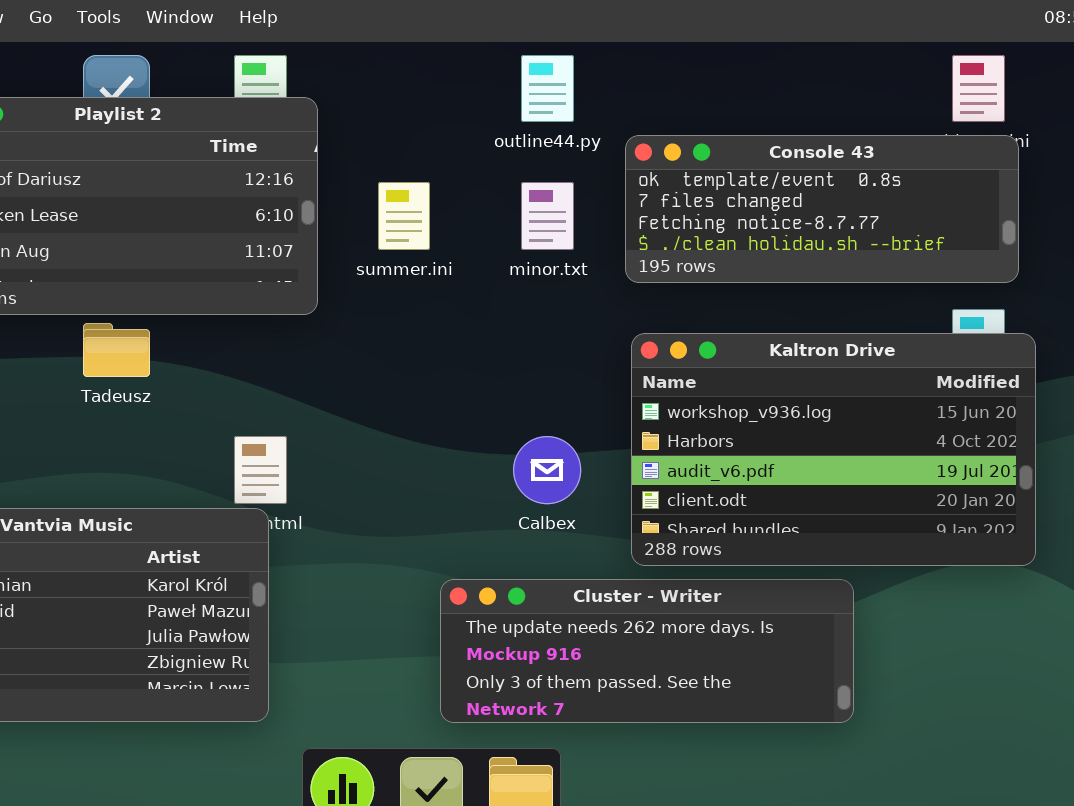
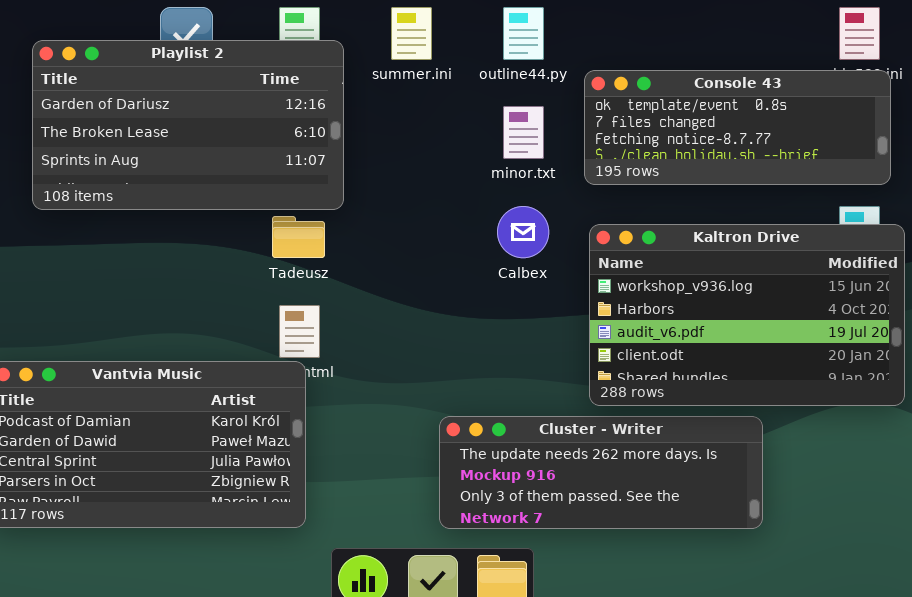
summer.ini: [378,182,430,250] -> [391,7,432,60], moved
Tadeusz: [83,323,150,377] -> [272,216,325,258], moved
Calbex: [513,436,581,504] -> [497,206,549,258], moved

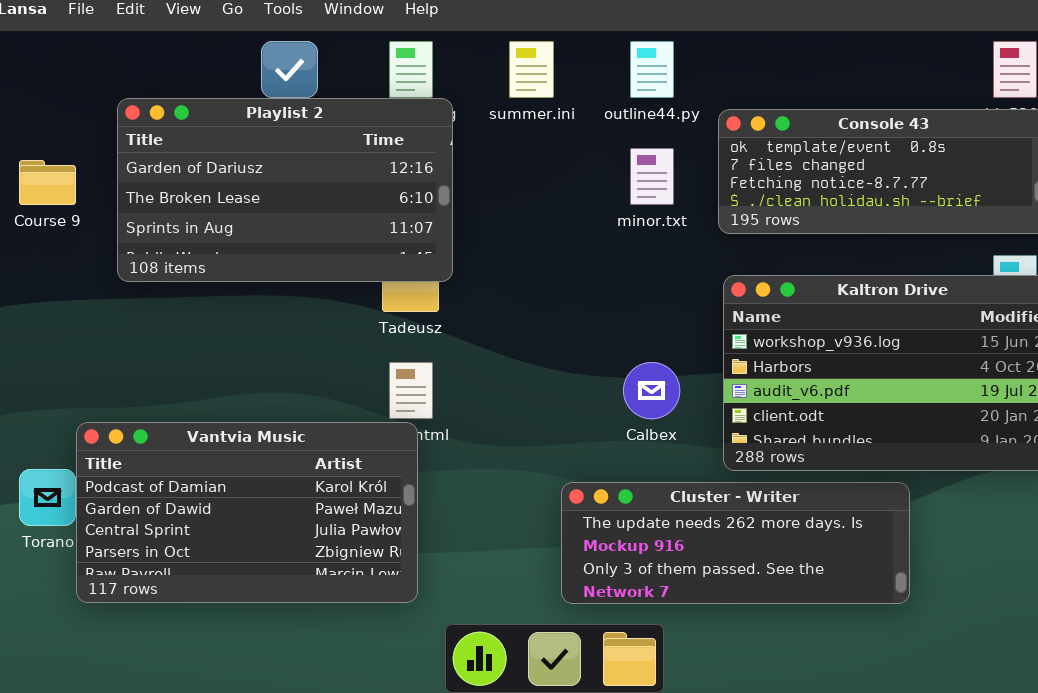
Playlist 2: [32,40,344,210] -> [117,98,453,282], moved
Calbex: [497,206,549,258] -> [623,362,680,419], moved

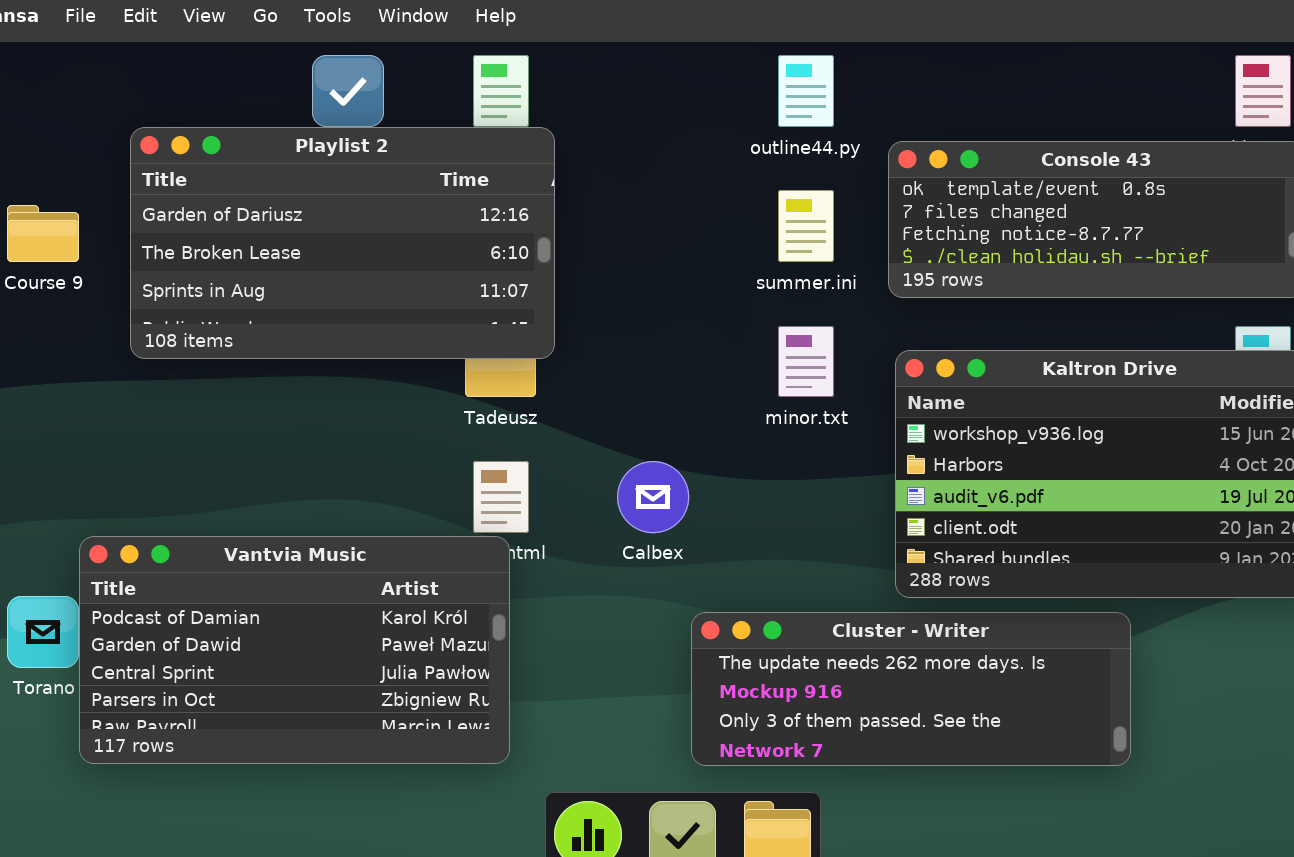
summer.ini: [509,41,554,98] -> [778,190,834,262], moved
minor.txt: [630,148,674,205] -> [778,326,834,397], moved
Calbex: [623,362,680,419] -> [617,461,689,533], moved

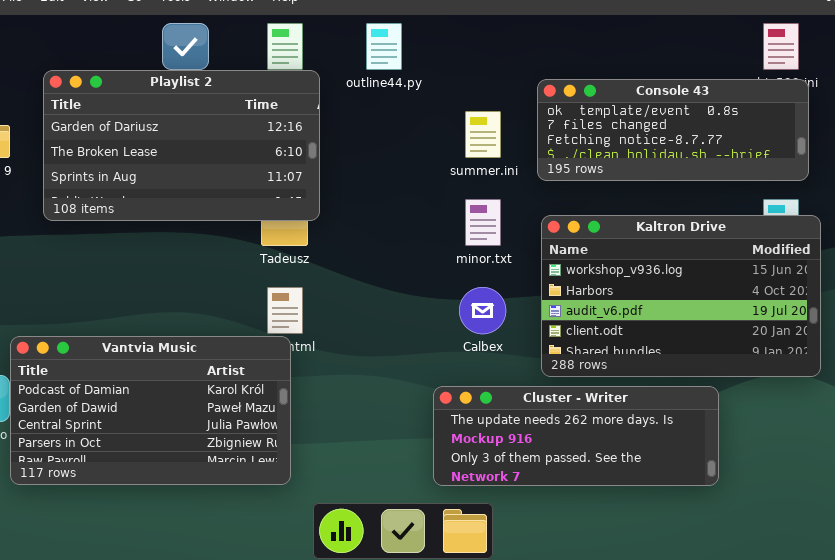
outline44.py: [778,55,834,127] -> [366,23,402,70], moved
Calbex: [617,461,689,533] -> [459,287,506,334], moved
Cluster - Writer: [691,612,1131,766] -> [433,386,719,486], moved

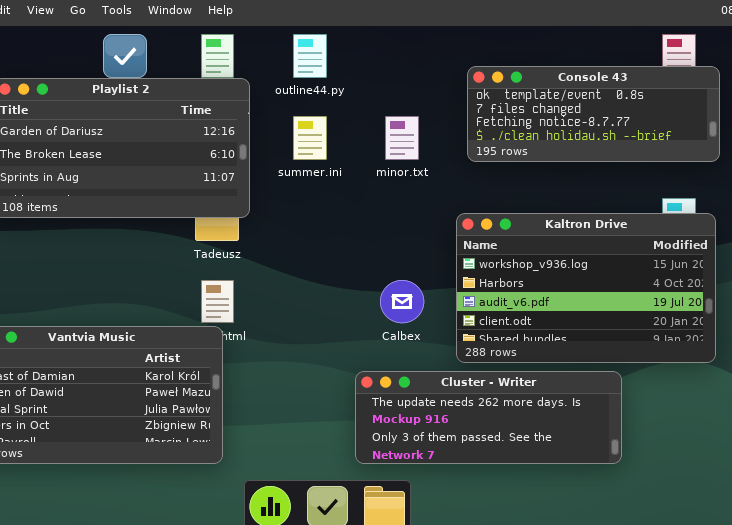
Console 43: [537,79,809,181] -> [467,66,720,162], moved
summer.ini: [465,111,501,158] -> [293,116,327,160], moved
minor.txt: [465,199,501,246] -> [385,116,419,160], moved

